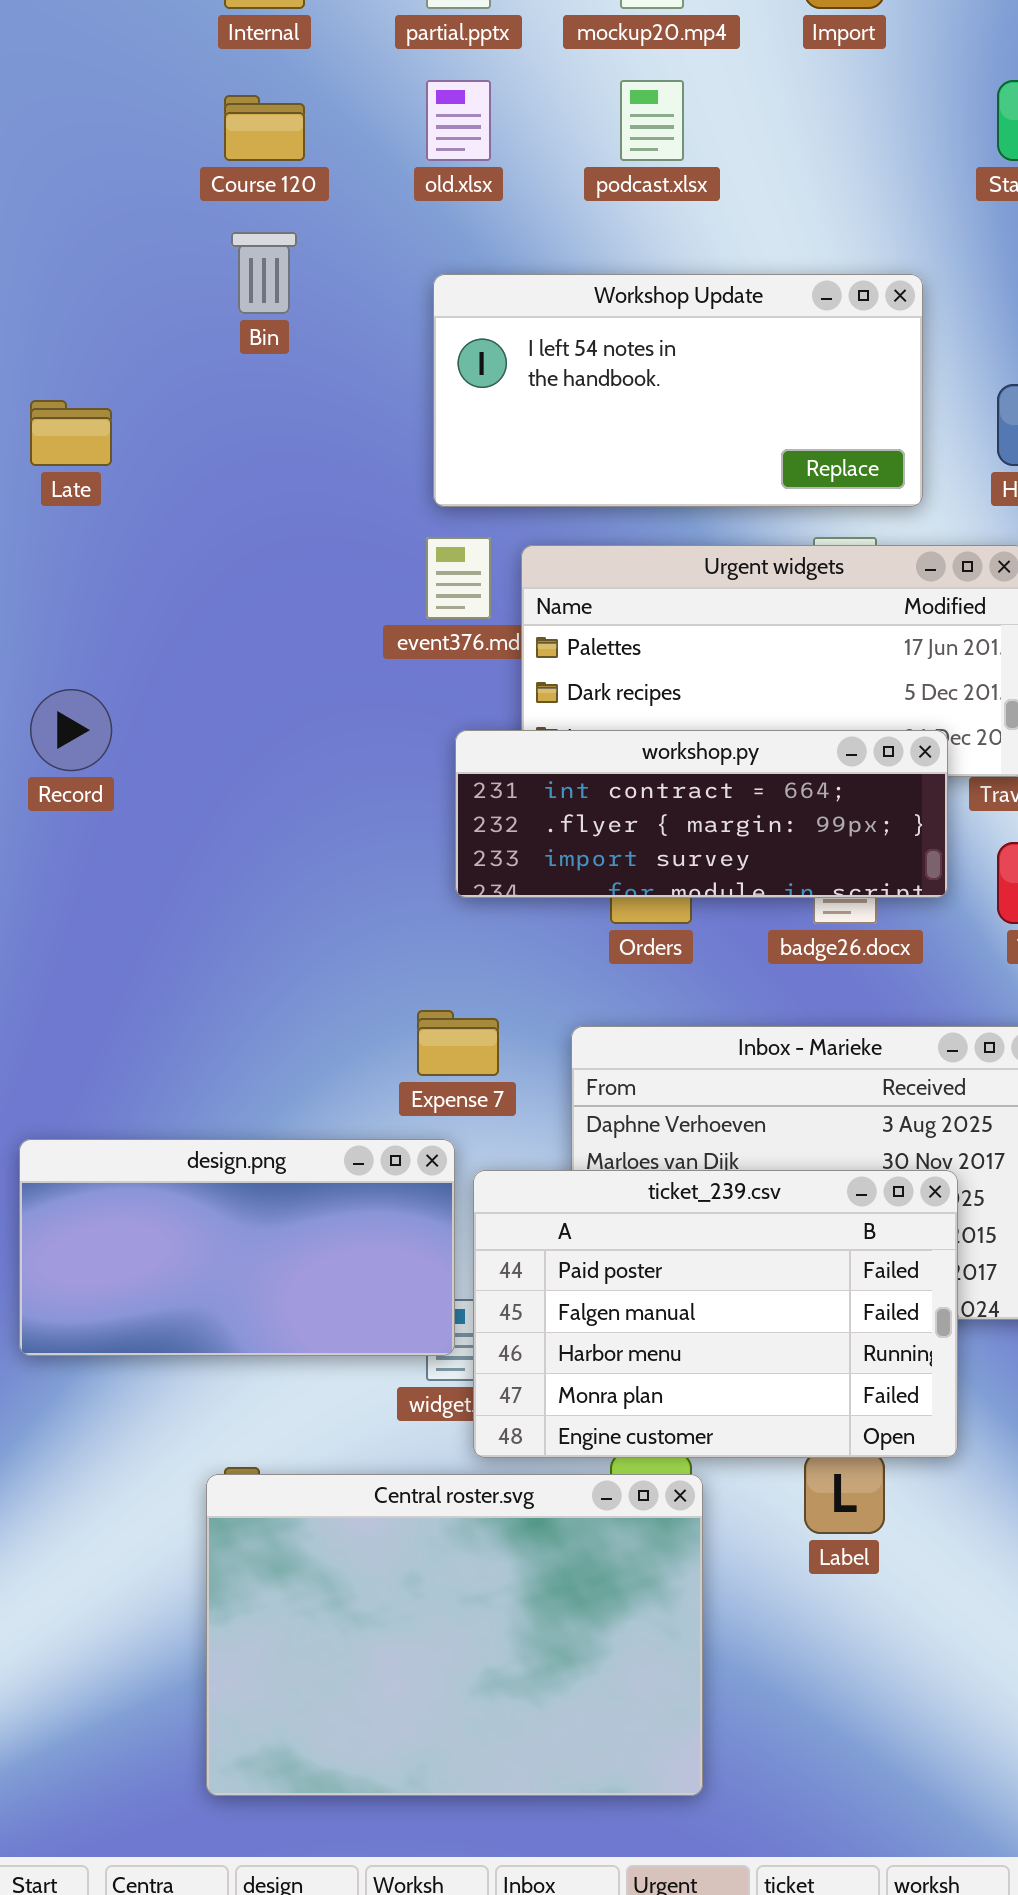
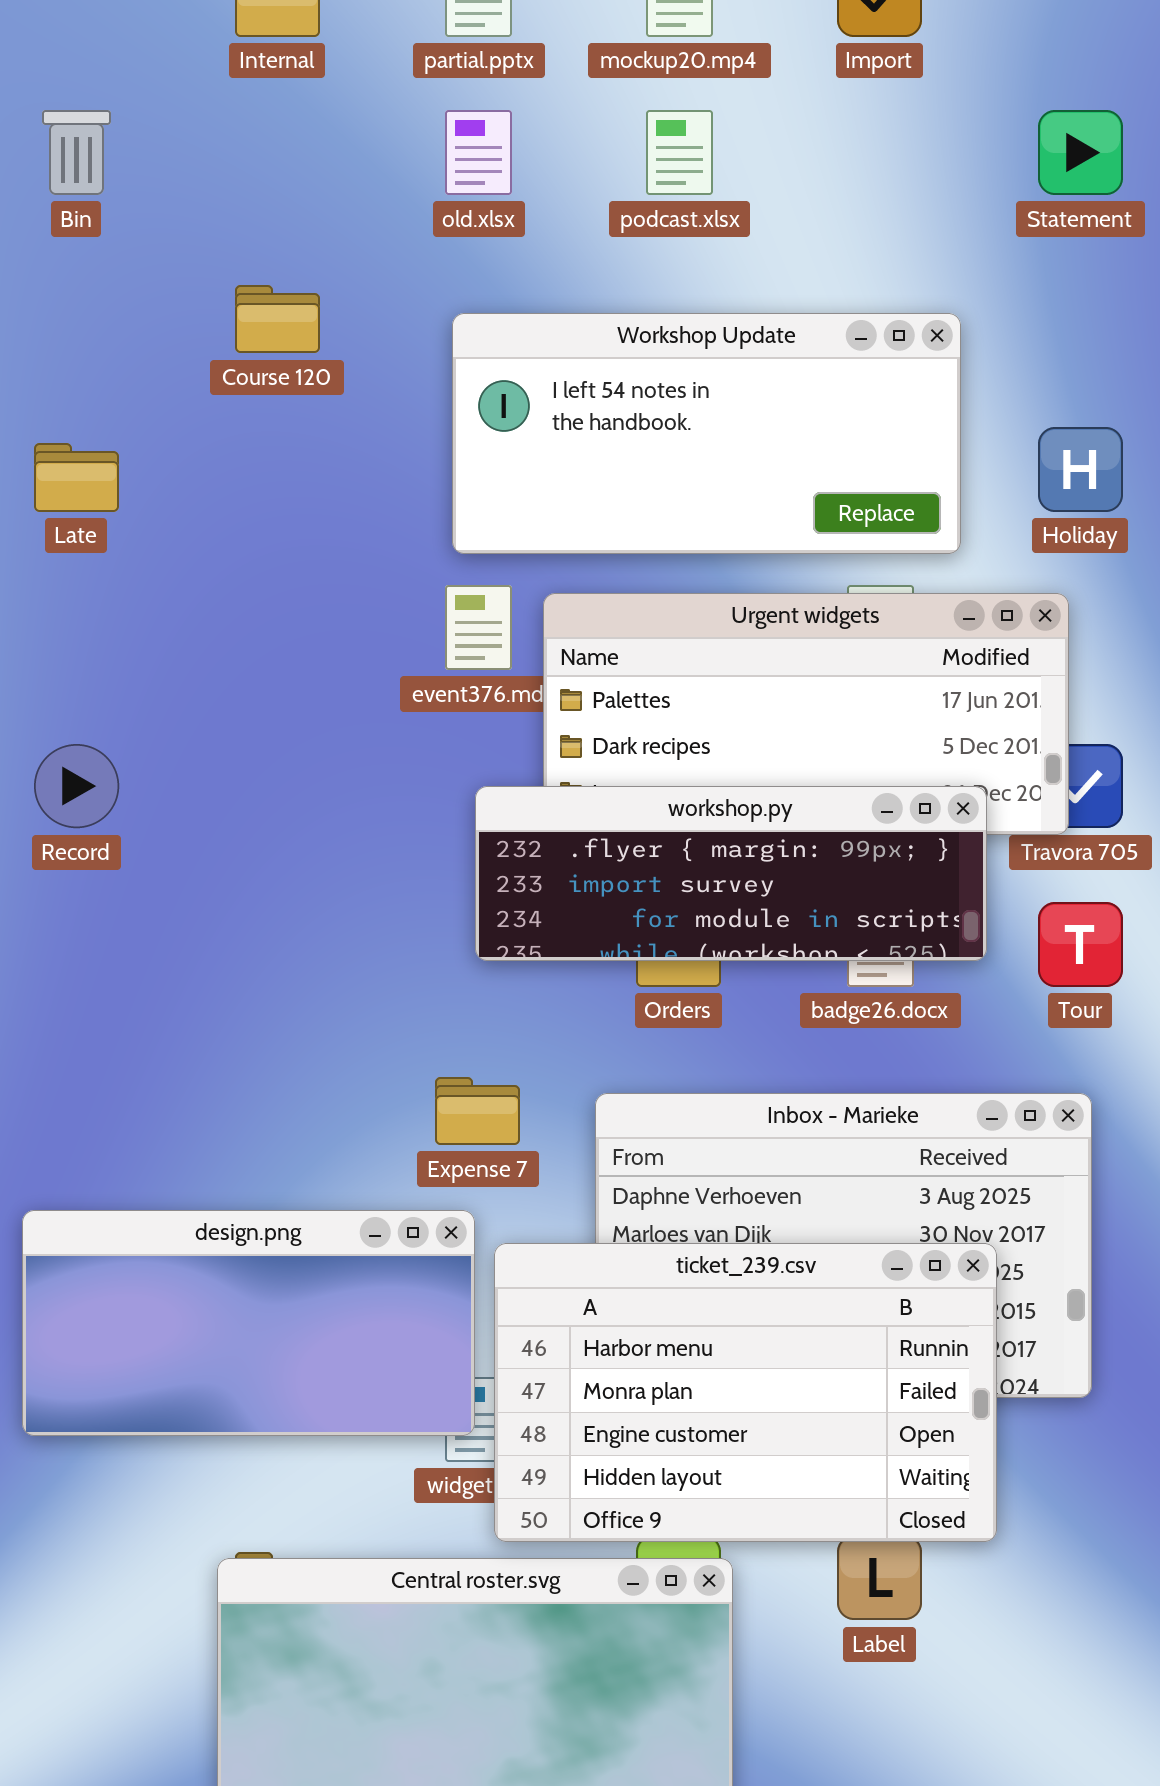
Course 120: [224,95,305,161] -> [235,285,320,353], moved
Bin: [231,232,297,314] -> [42,110,111,195], moved
workshop.py: [455,730,948,898] -> [475,786,987,961], scrolled down 1 row
ticket_239.csv: [473,1170,958,1458] -> [494,1243,997,1542], scrolled down 2 rows

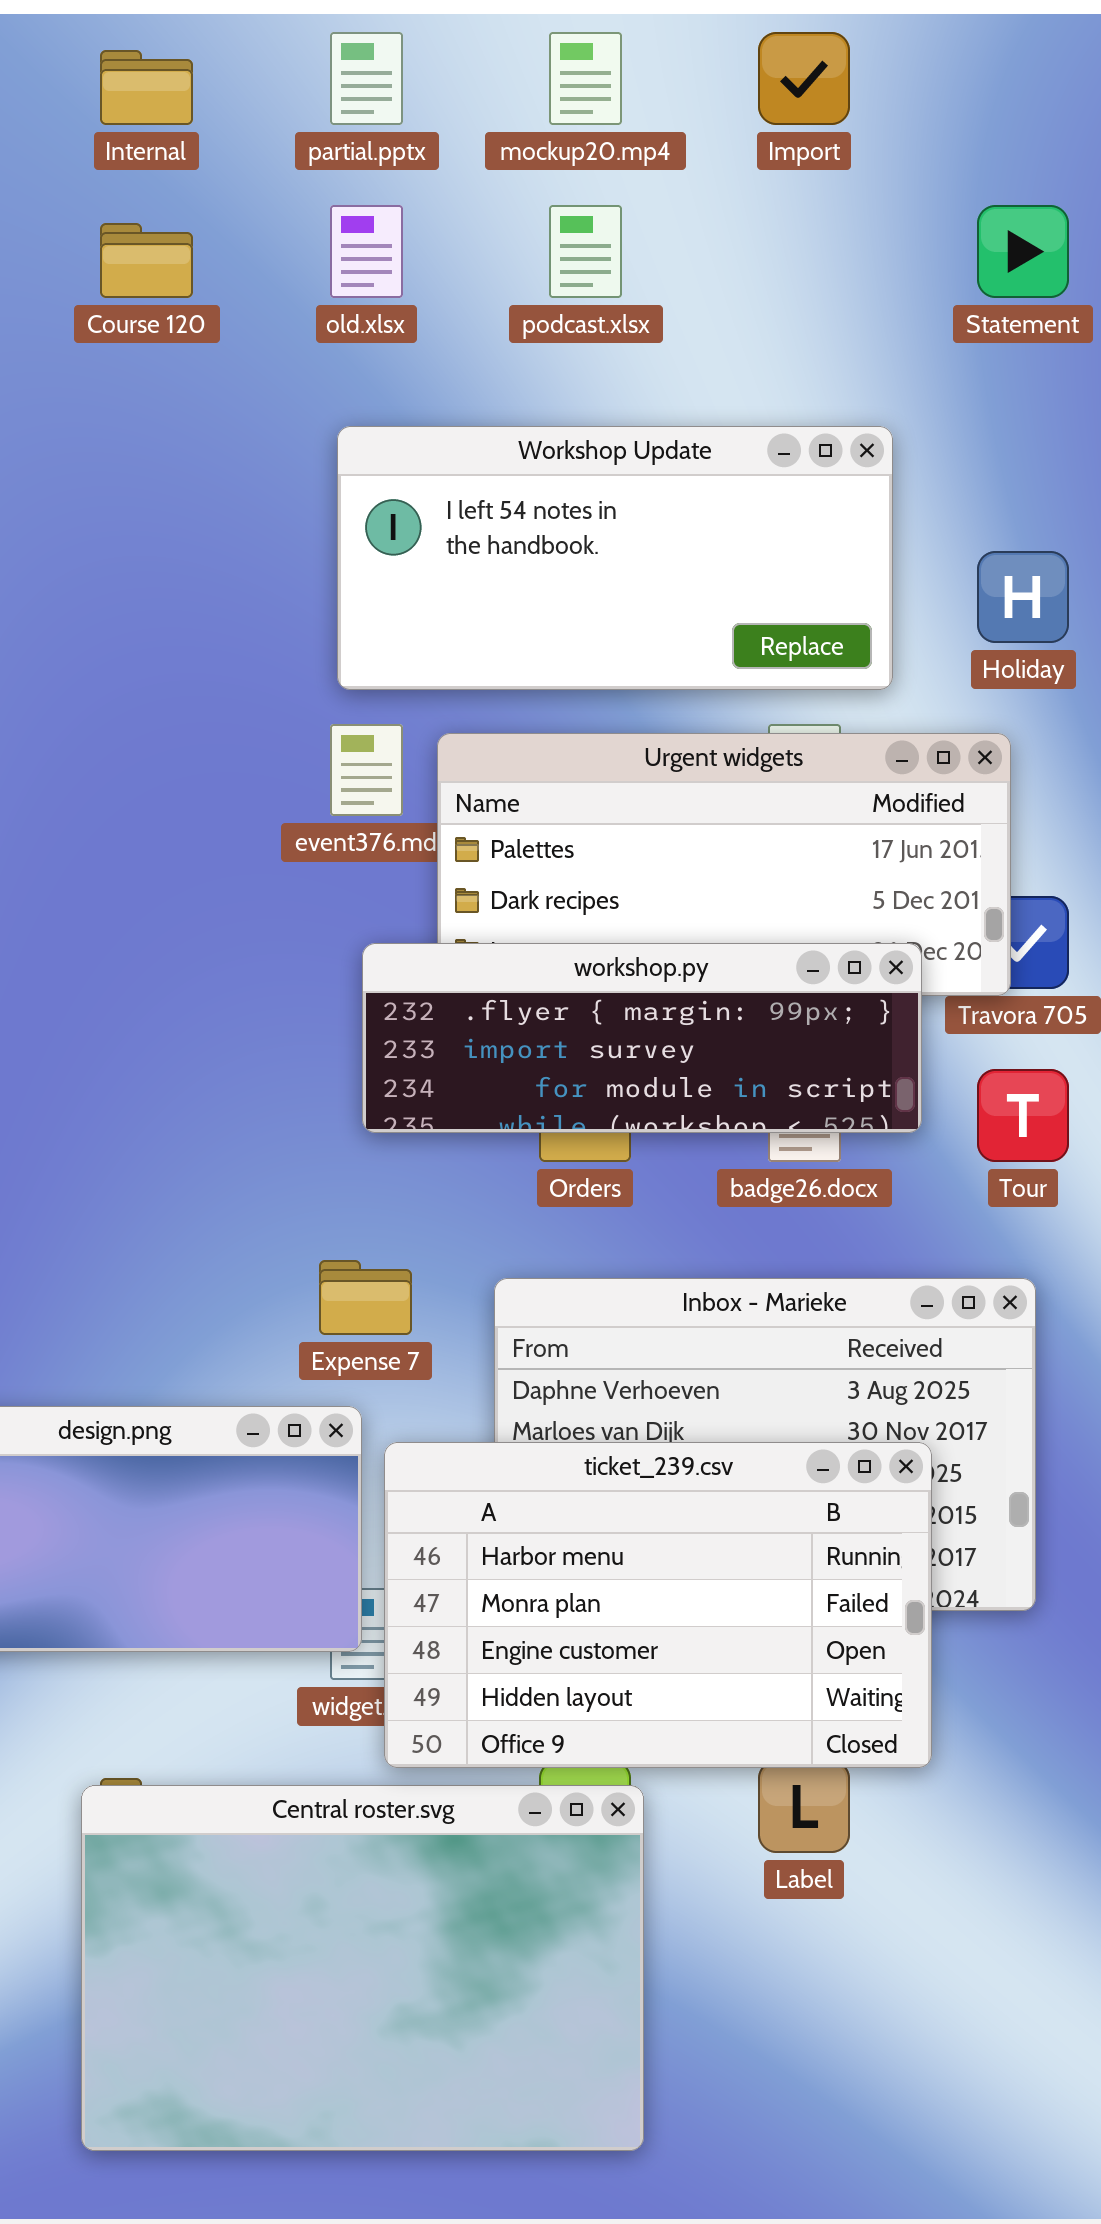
Course 120: [235,285,320,353] -> [100,223,193,298], moved

